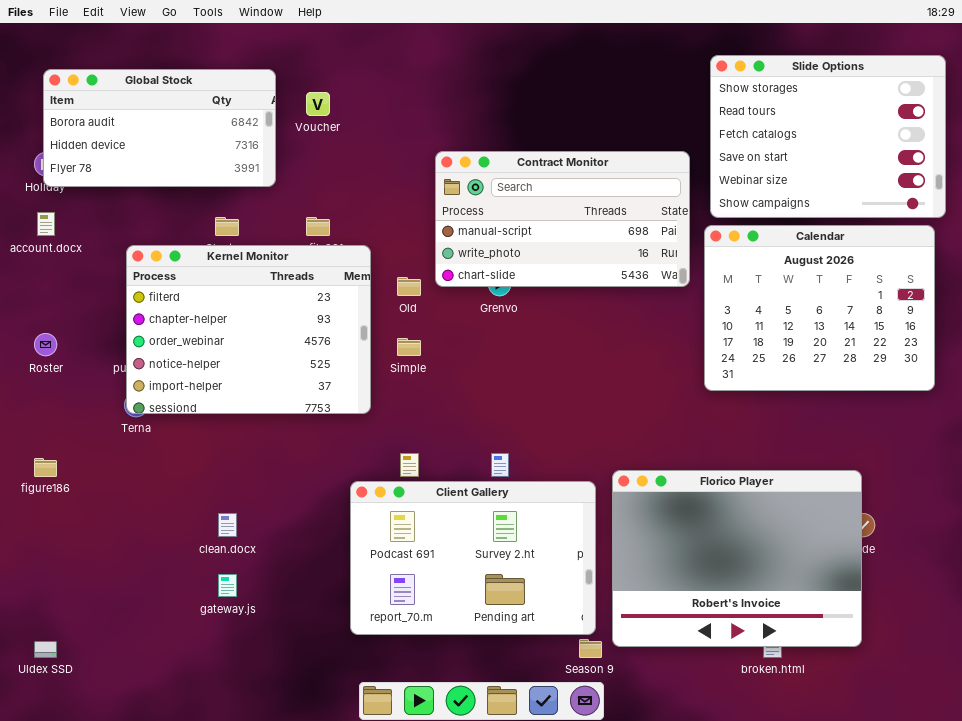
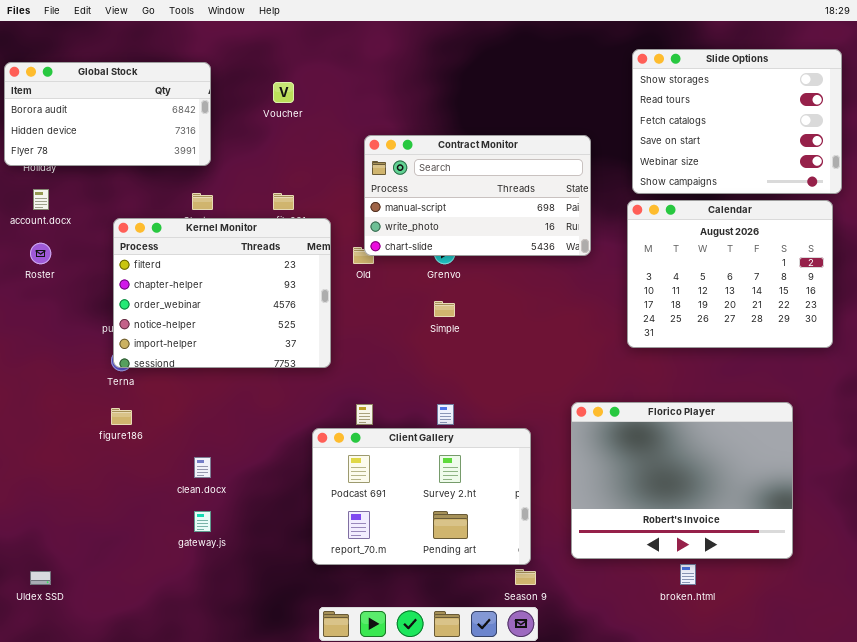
Global Stock: [43,69,276,187] -> [4,62,211,166], moved
Contract Monitor: [435,151,690,287] -> [364,135,591,256], moved
Roster: [34,333,57,356] -> [30,243,51,264], moved
Simple: [397,338,421,356] -> [434,301,455,317], moved
figure186: [34,458,57,477] -> [111,408,132,425], moved
Florico Player: [612,470,862,647] -> [571,402,793,559], moved

